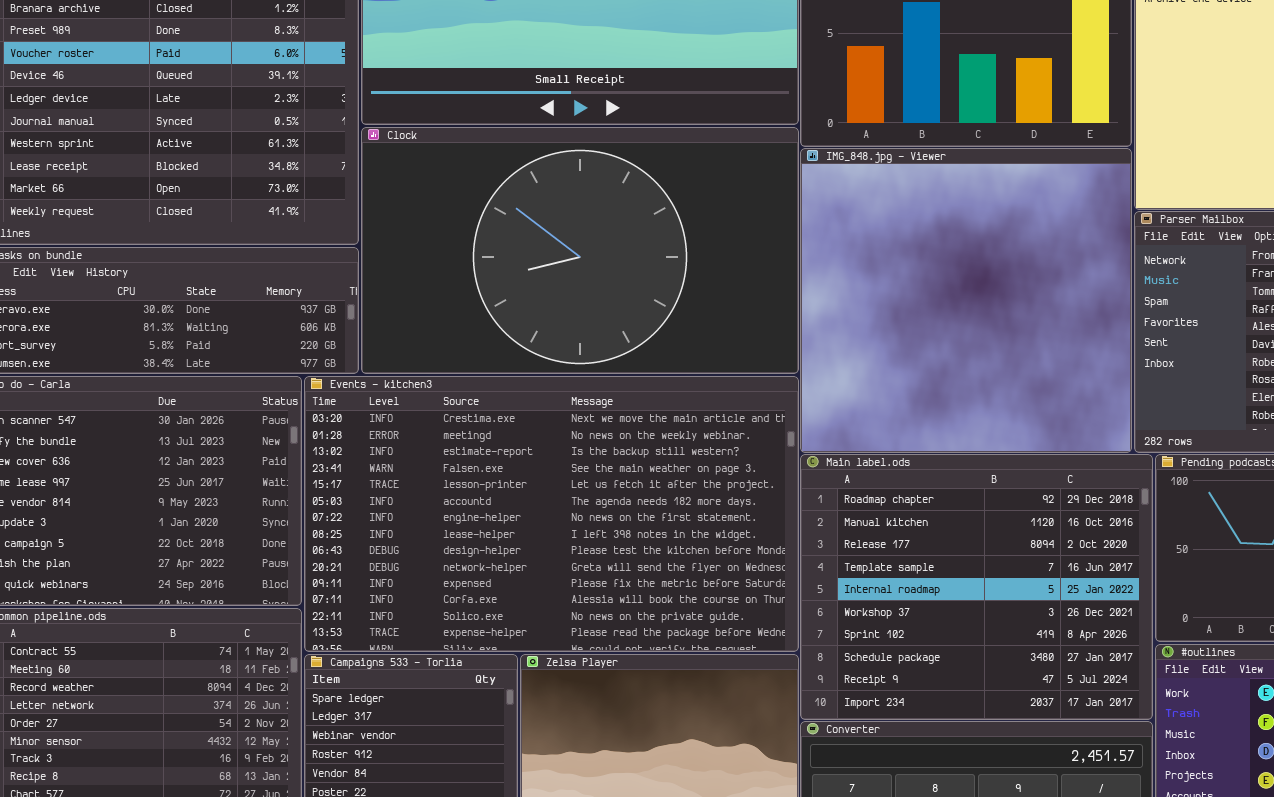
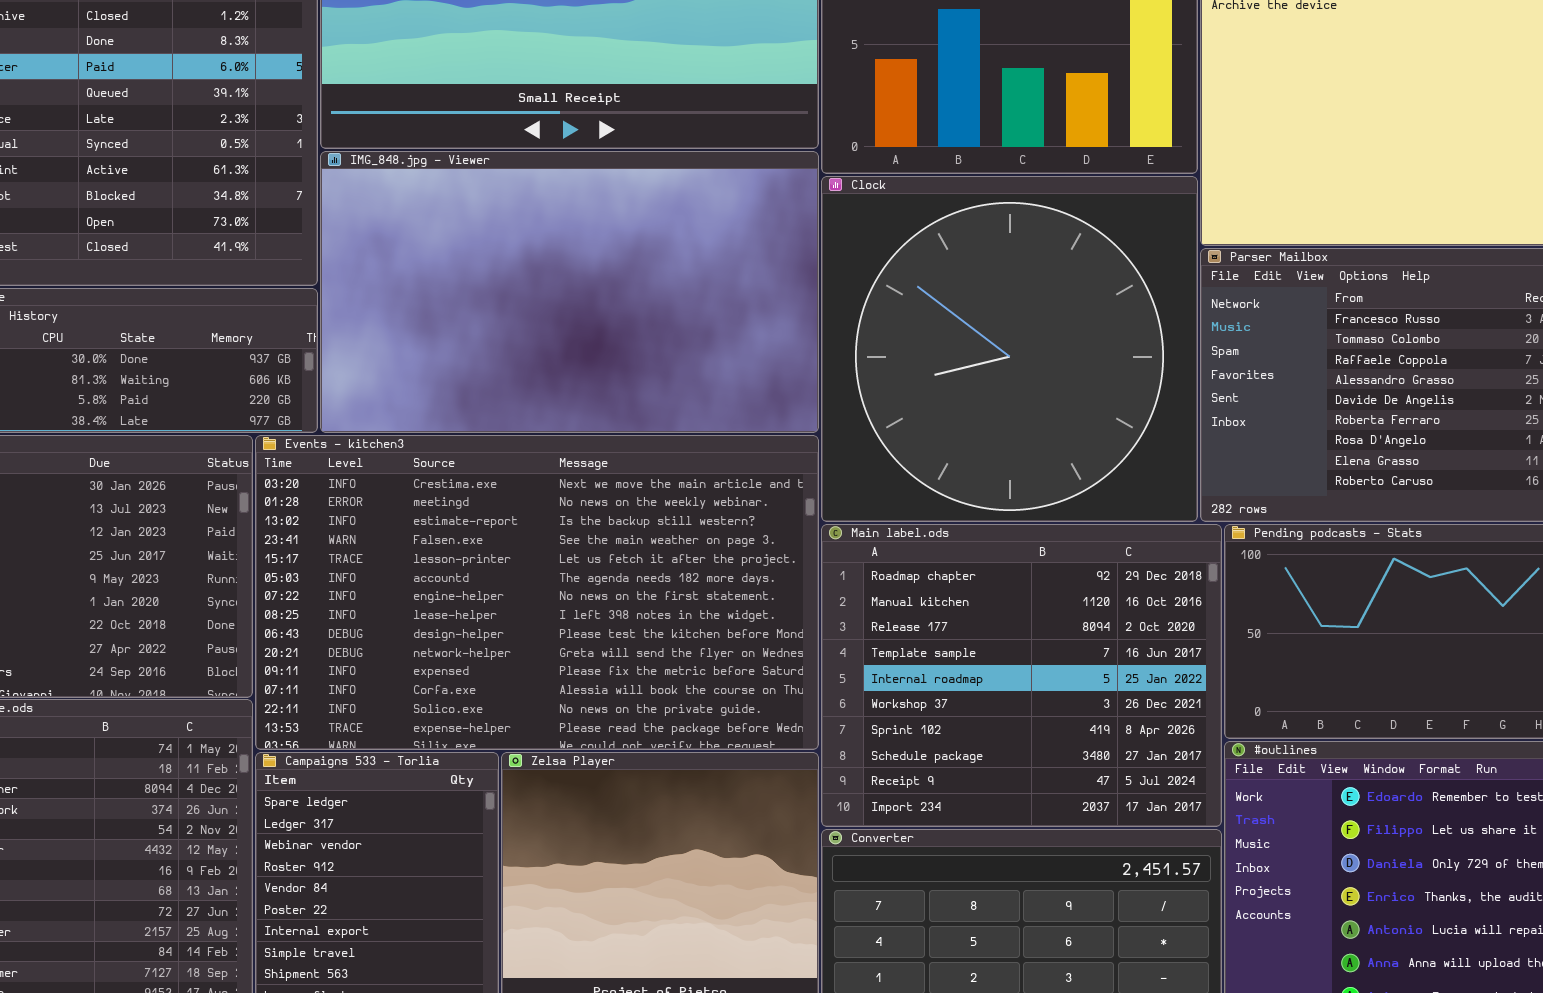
Clock: [361,127,799,374] -> [821,176,1198,522], moved, resized
IMG_848.jpg - Viewer: [800,148,1132,453] -> [320,151,819,433], moved, resized

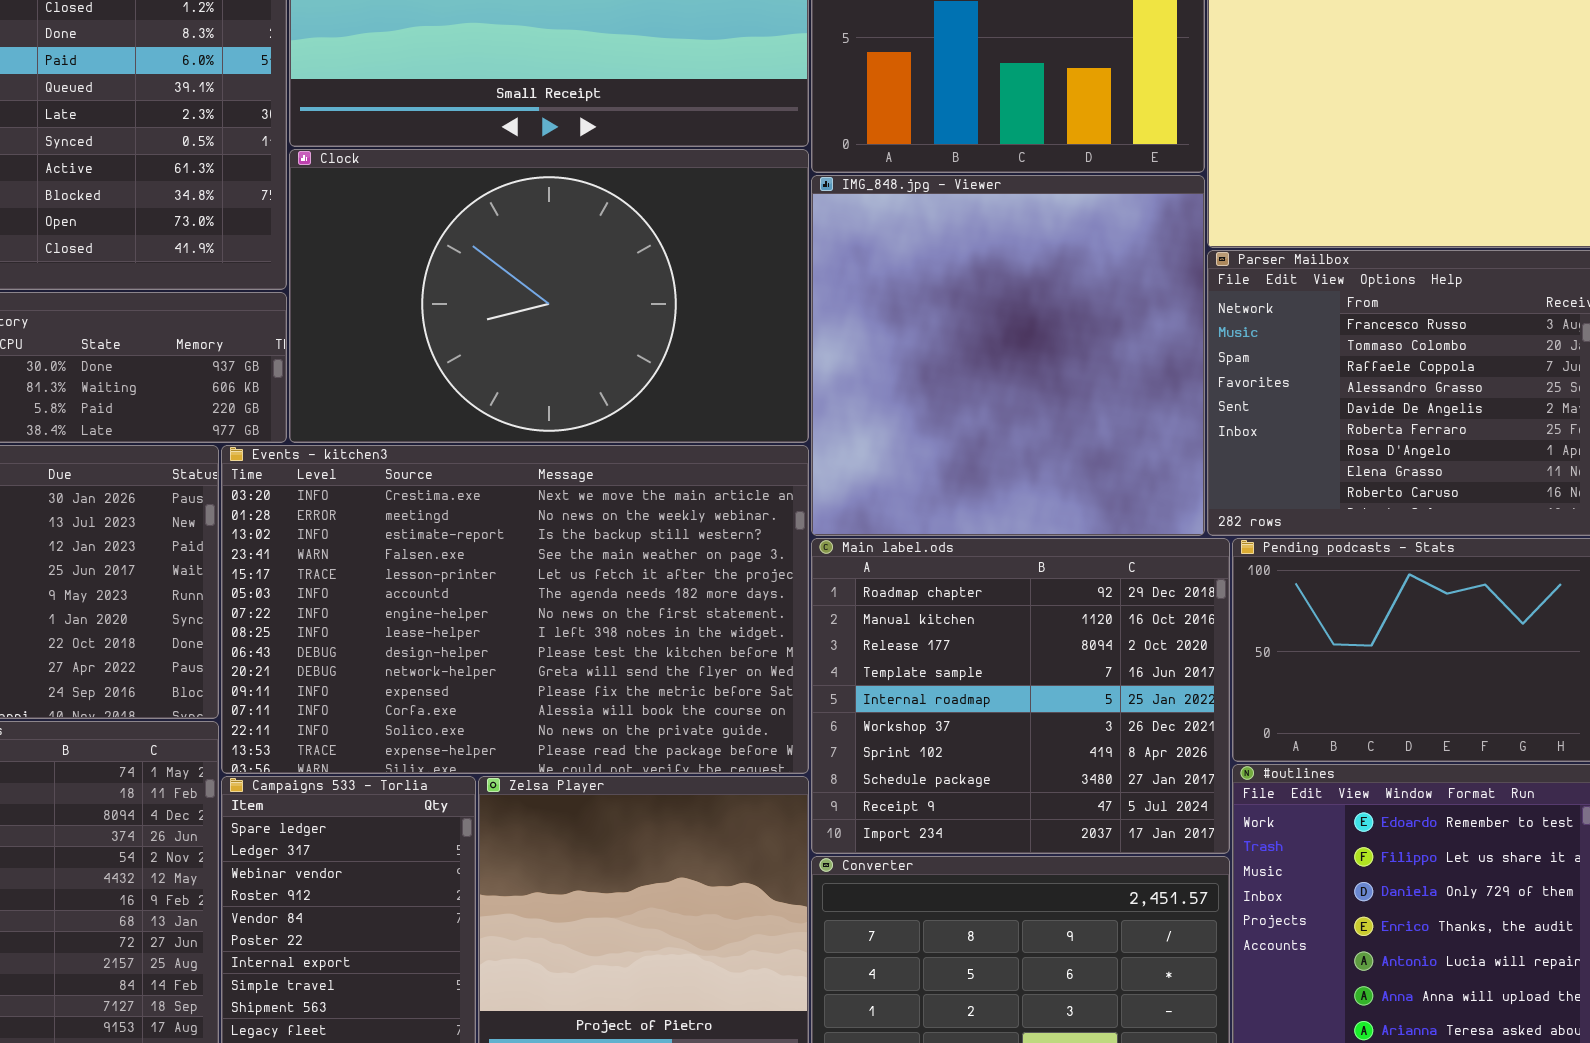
IMG_848.jpg - Viewer: [320,151,819,433] -> [811,175,1205,536], moved, resized
Clock: [821,176,1198,522] -> [289,149,809,443], moved, resized

